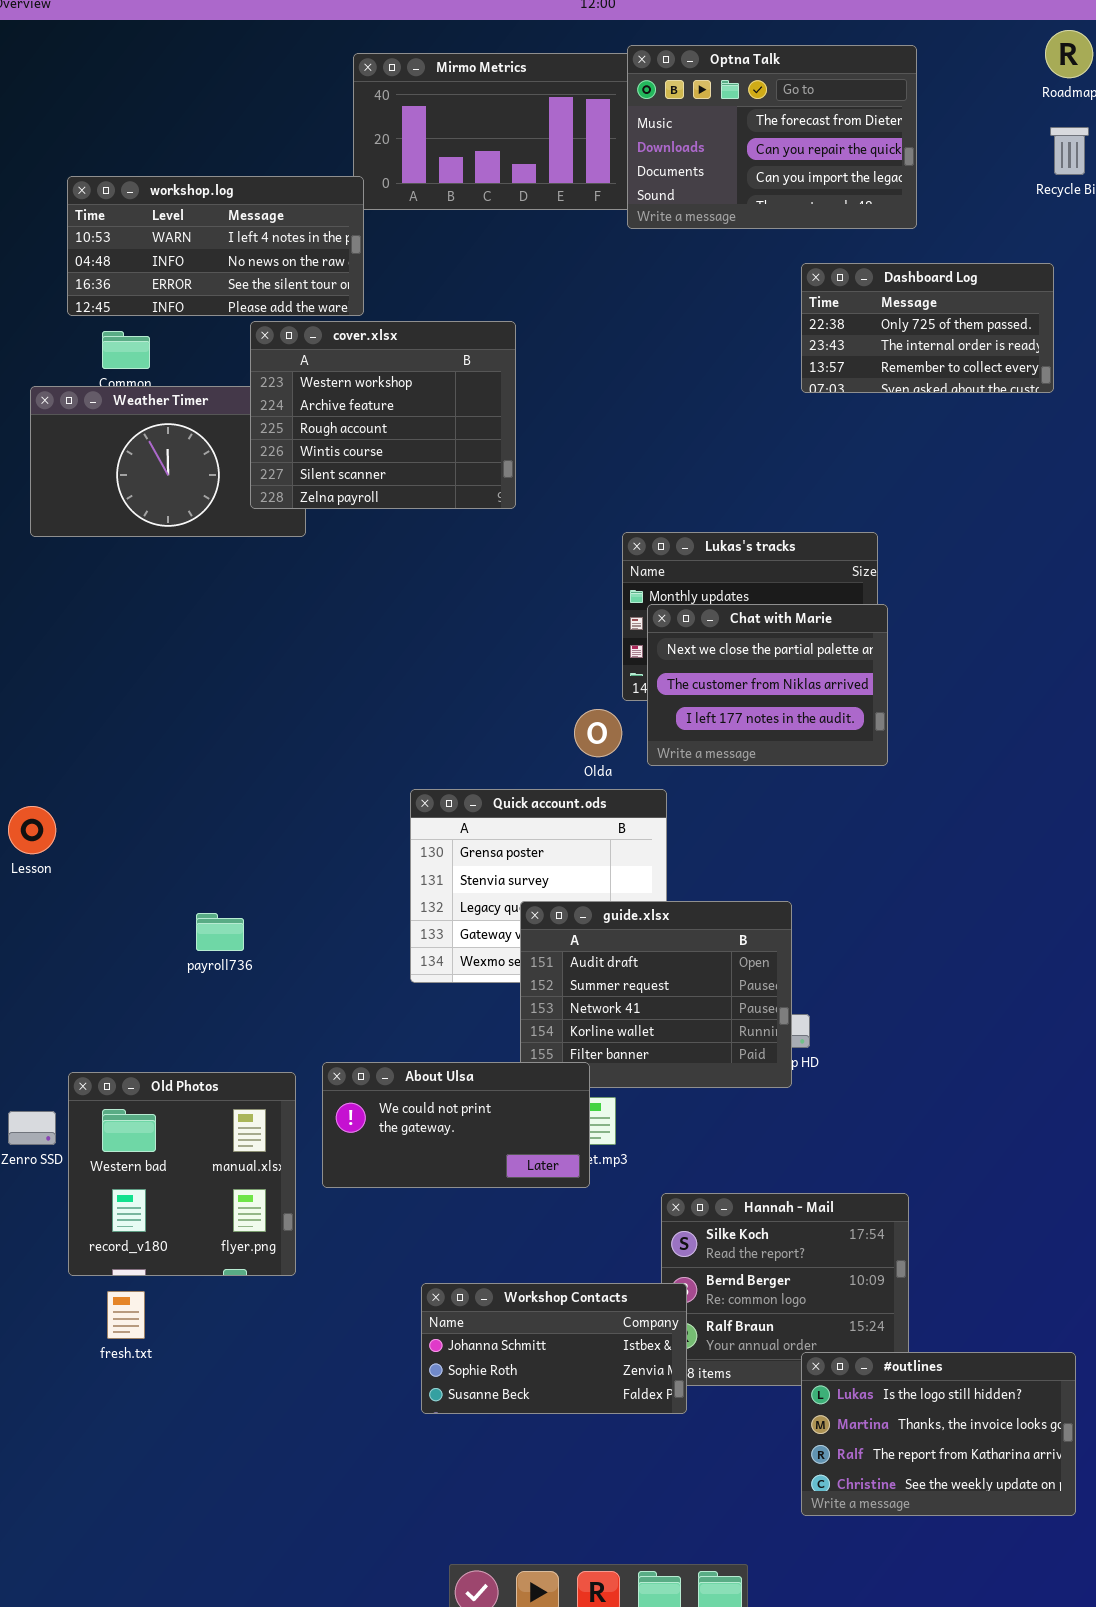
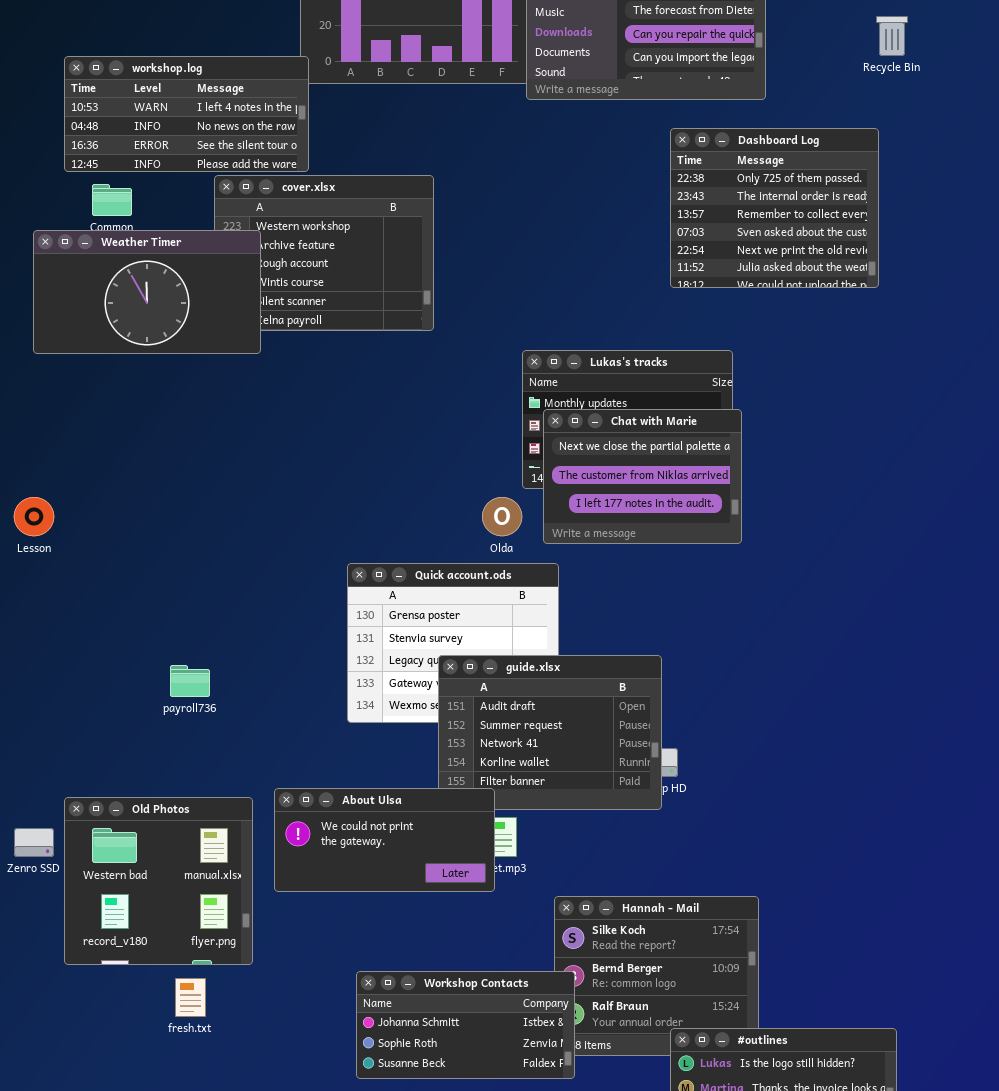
Dashboard Log: [801,263,1054,393] -> [670,128,879,288], resized
Weather Timer: [30,386,306,537] -> [33,230,261,354], raised
Lesson: [8,806,56,854] -> [14,497,54,536], moved
fresh.txt: [107,1291,145,1339] -> [175,978,206,1017], moved

